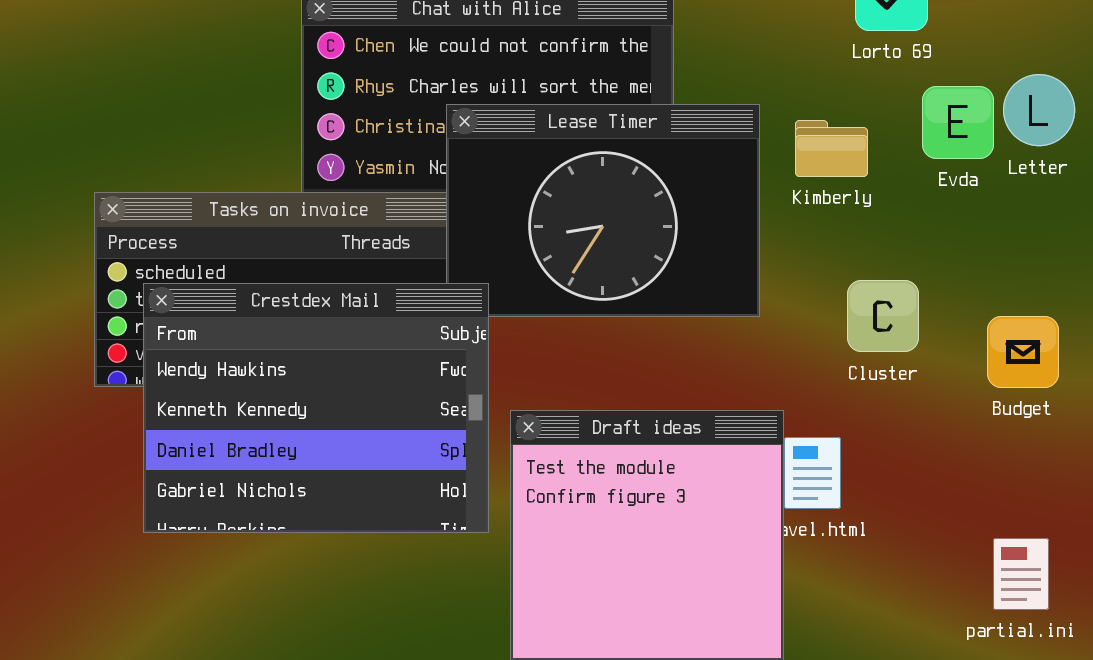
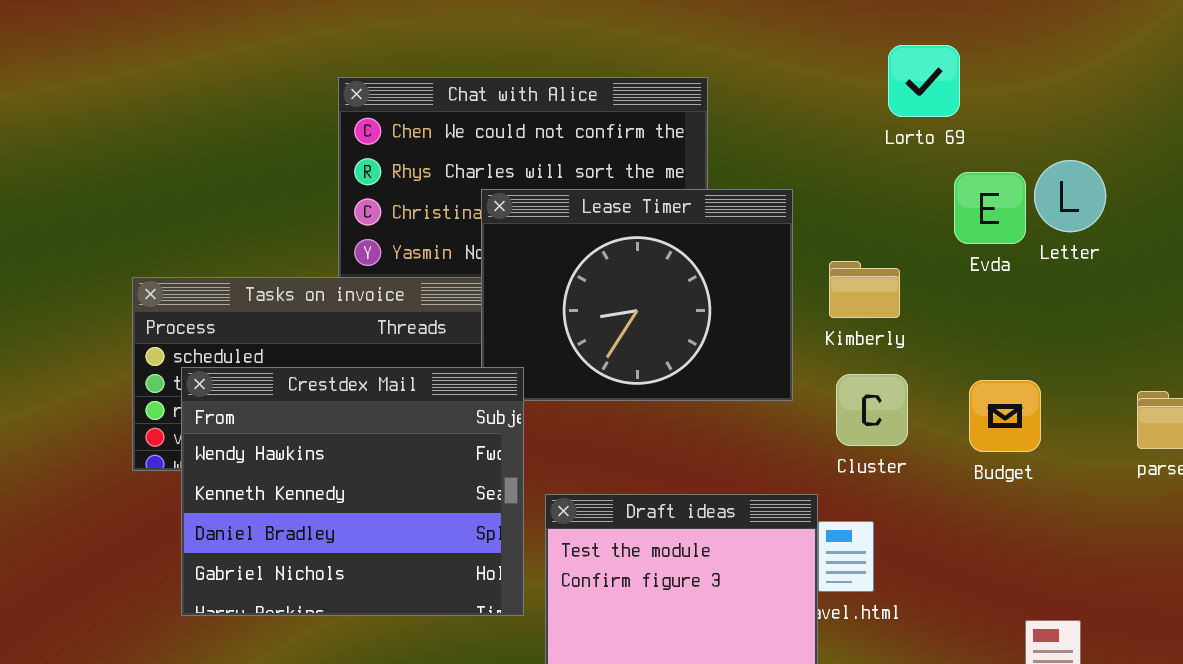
Kimberly: [795,120,868,177] -> [829,261,900,318], moved
Cluster: [847,280,919,352] -> [836,374,908,446], moved
Budget: [987,316,1059,388] -> [969,380,1041,452], moved

